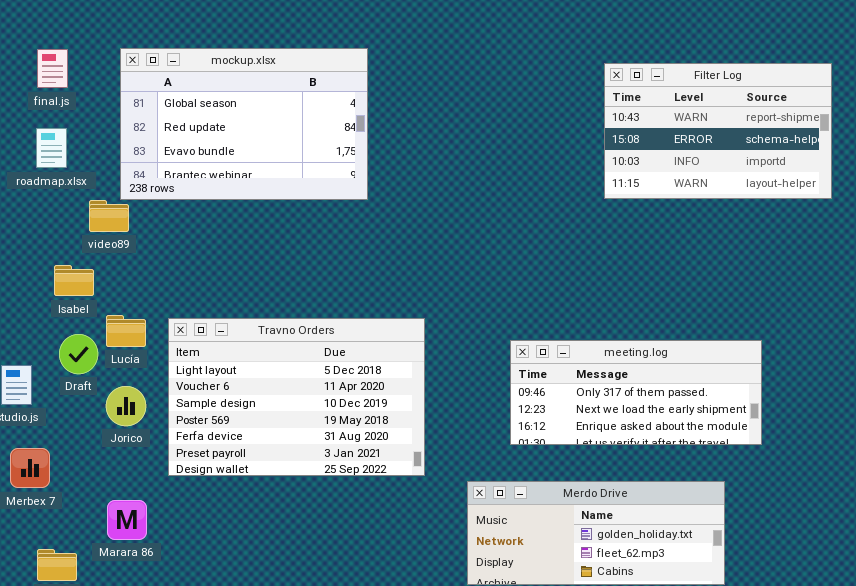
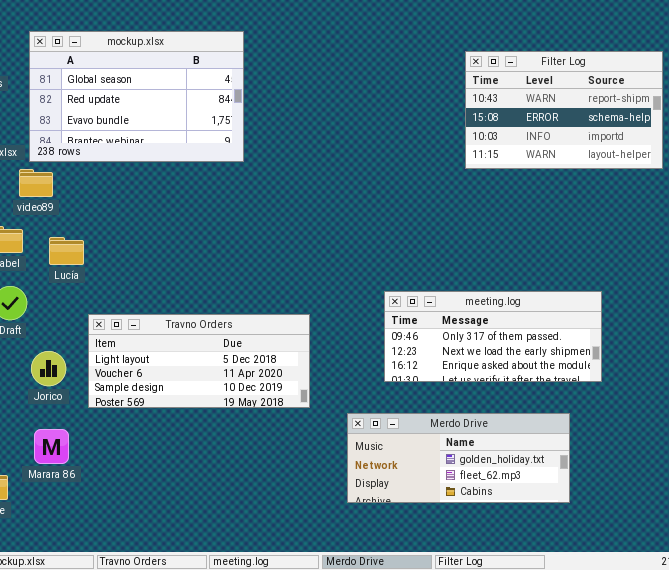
mockup.xlsx: [120,48,368,200] -> [29,31,244,162], moved
Lucía: [106,315,146,347] -> [49,237,84,265], moved
Travno Orders: [168,318,425,476] -> [88,314,310,408], resized
Jorico: [106,386,146,426] -> [31,351,66,386], moved

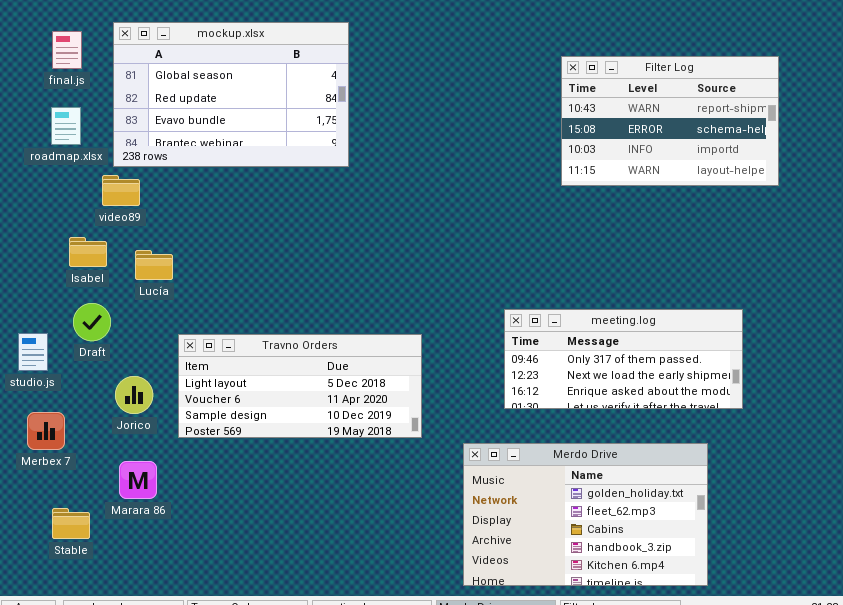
Filter Log: [465,51,663,169] -> [561,56,779,186], moved
Merdo Drive: [347,413,570,503] -> [463,443,708,586], resized

